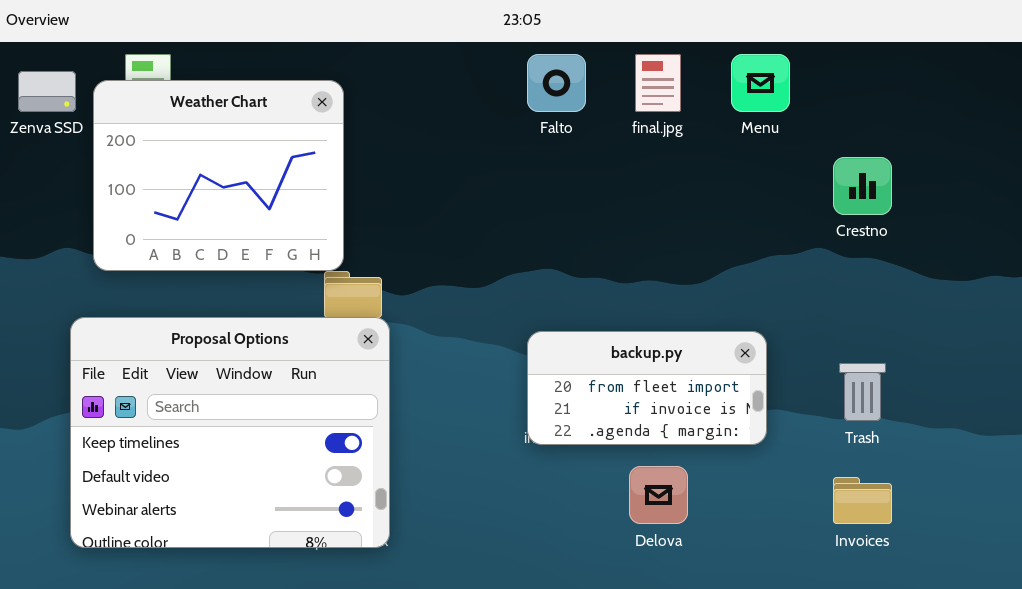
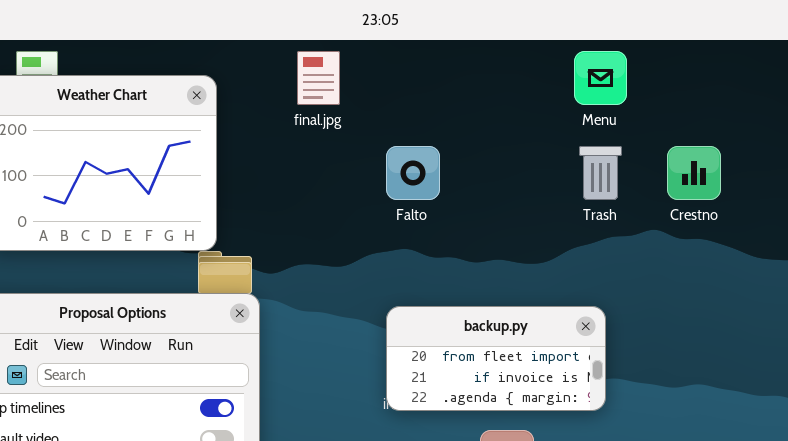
Falto: [527,54,586,112] -> [386,146,440,200], moved
final.jpg: [635,54,681,112] -> [297,51,340,105], moved
Trash: [839,363,886,421] -> [579,146,622,200], moved

